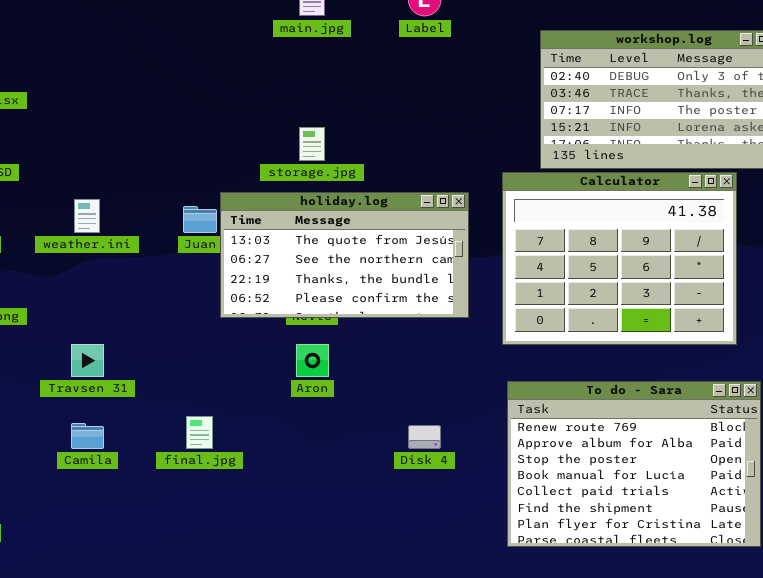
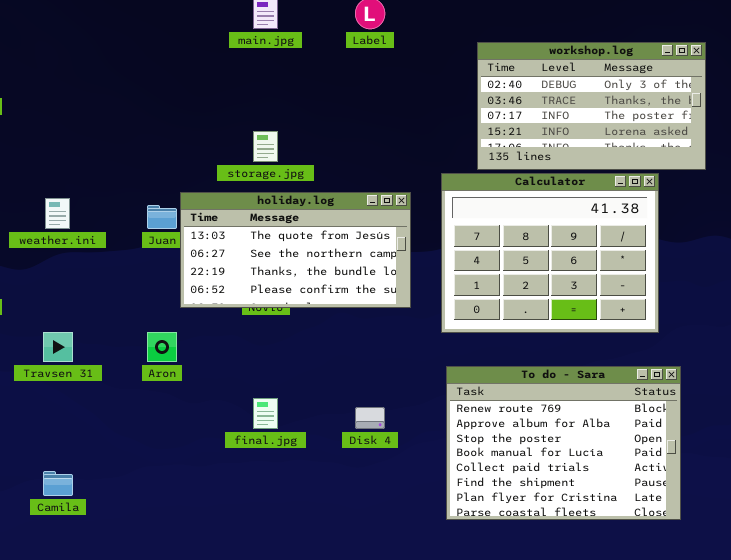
Aron: [296,344,329,377] -> [147,332,177,362], moved
final.jpg: [186,416,213,449] -> [253,398,278,429], moved
Camila: [71,423,104,449] -> [43,471,73,496], moved

